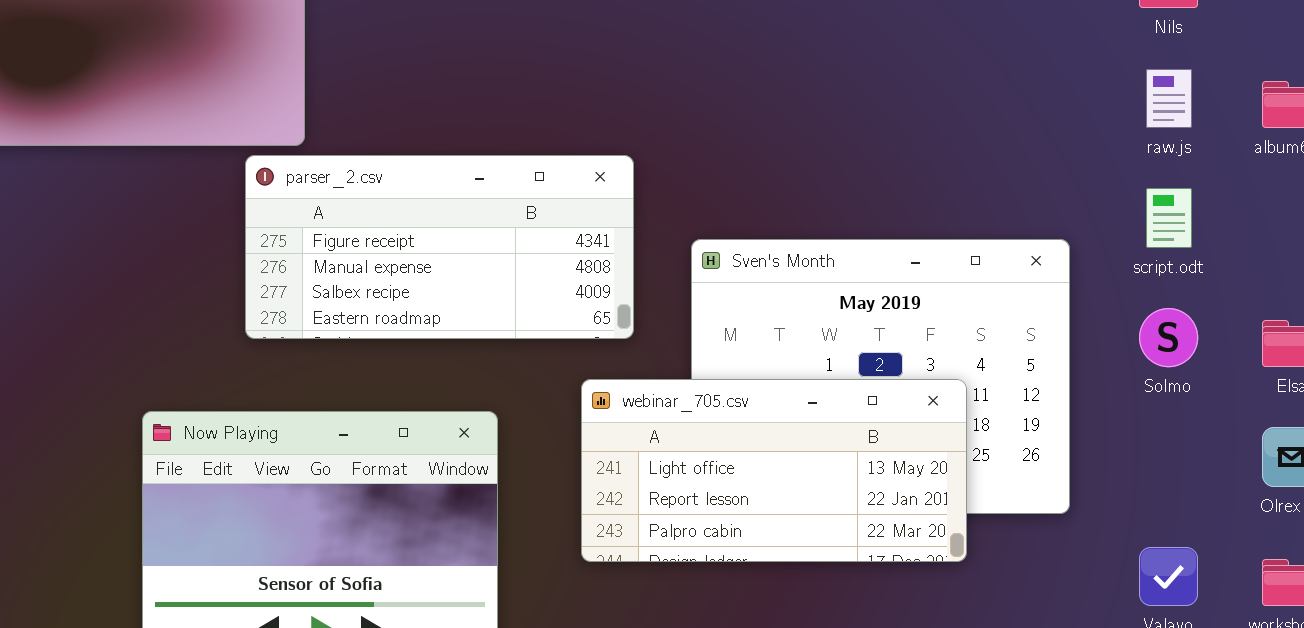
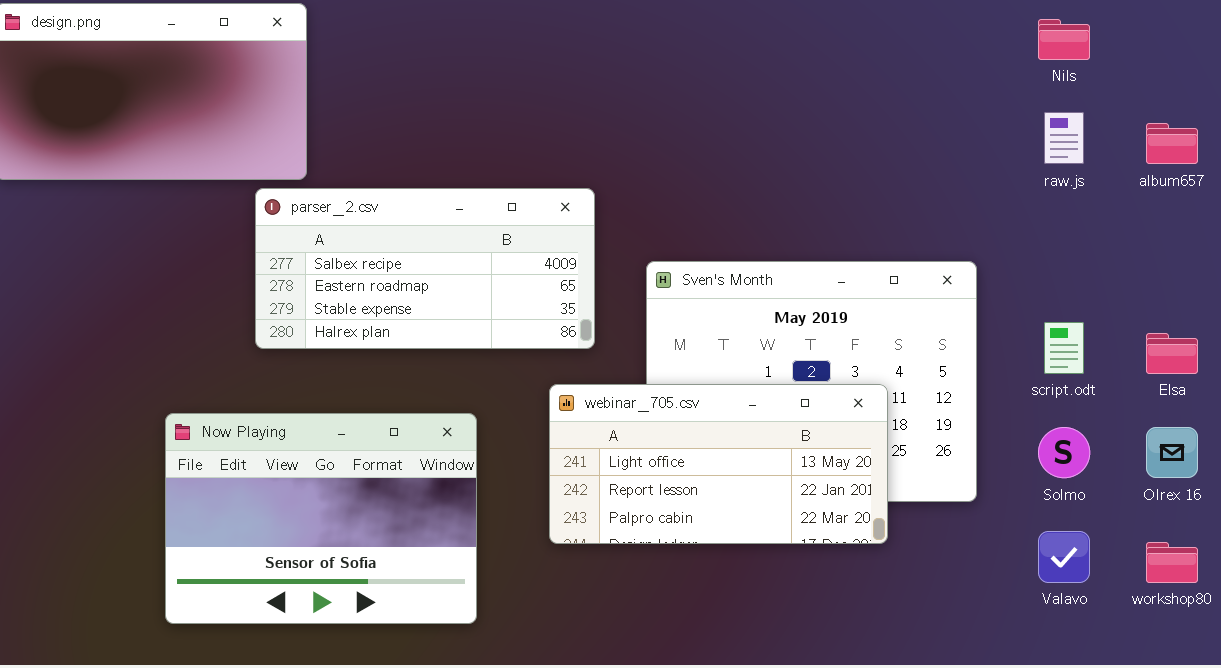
parser_2.csv: [245,155,634,339] -> [255,188,595,349], scrolled down 2 rows
script.odt: [1146,188,1192,248] -> [1044,322,1084,374], moved
Solmo: [1139,308,1198,367] -> [1038,427,1090,478], moved

